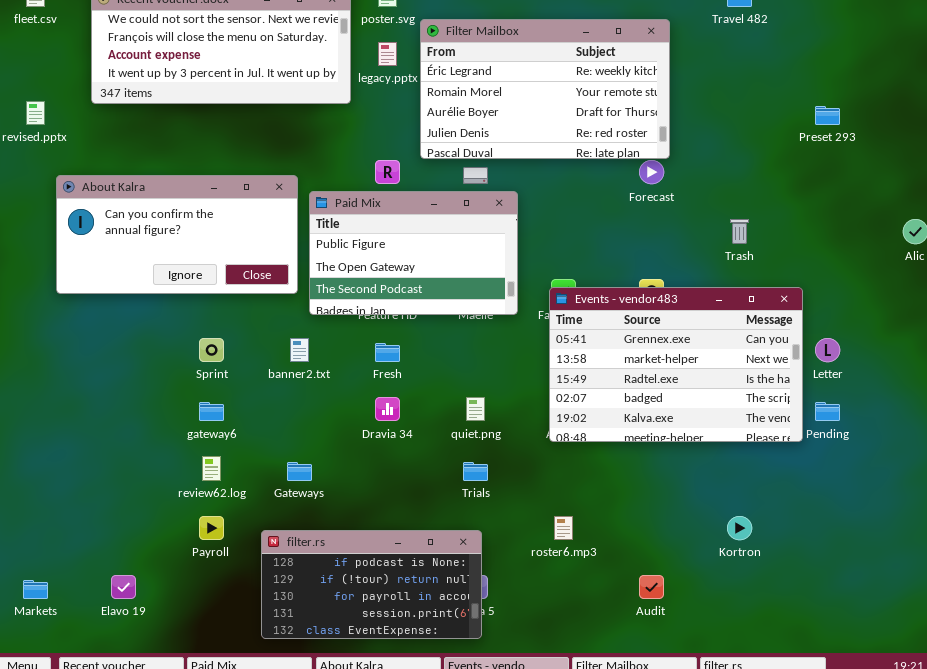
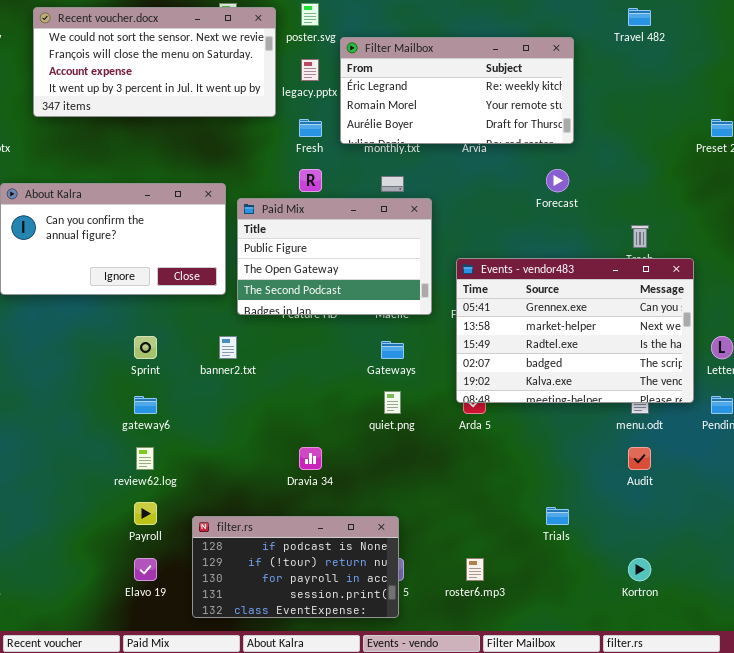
Filter Mailbox: [420,19,670,159] -> [340,37,574,144], resized
Events - vendor483: [549,287,803,442] -> [456,258,694,403], moved
Fresh: [375,343,400,362] -> [299,119,322,137], moved
Dravia 34: [375,397,400,421] -> [299,447,322,470], moved
Gateways: [287,462,312,481] -> [381,341,404,359], moved
Trials: [463,462,488,481] -> [546,507,569,525], moved
roster6.mp3: [554,516,573,540] -> [466,558,484,581], moved
Kortron: [727,516,752,540] -> [628,558,651,581], moved
Elavo 19: [111,575,136,599] -> [134,558,157,581], moved
Audit: [639,575,664,599] -> [628,447,651,470], moved

